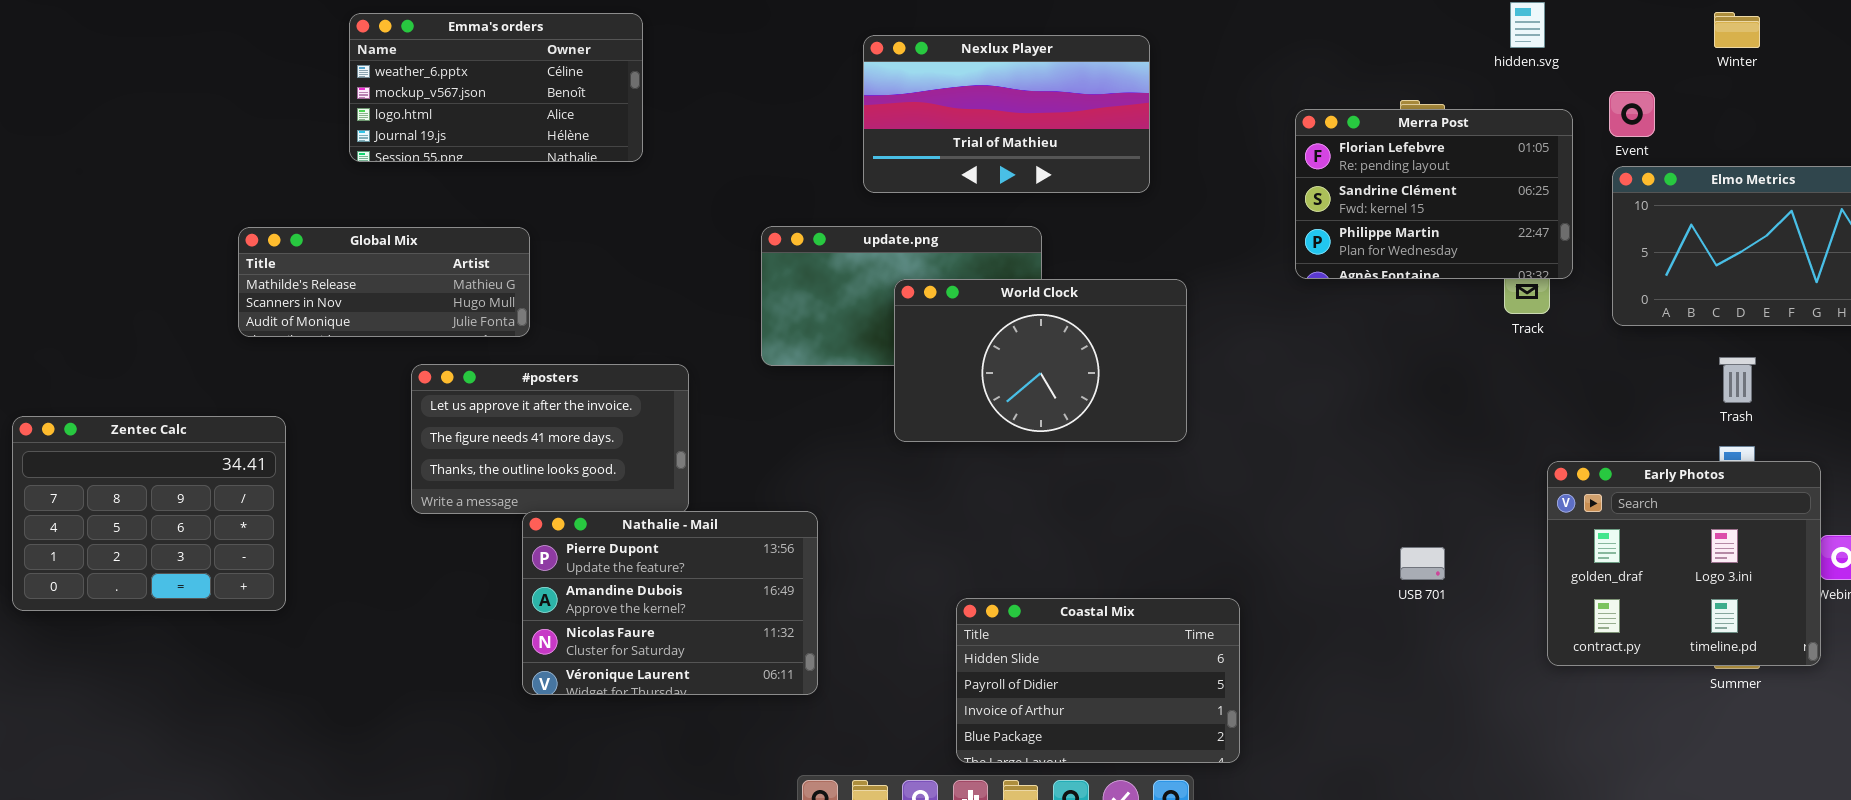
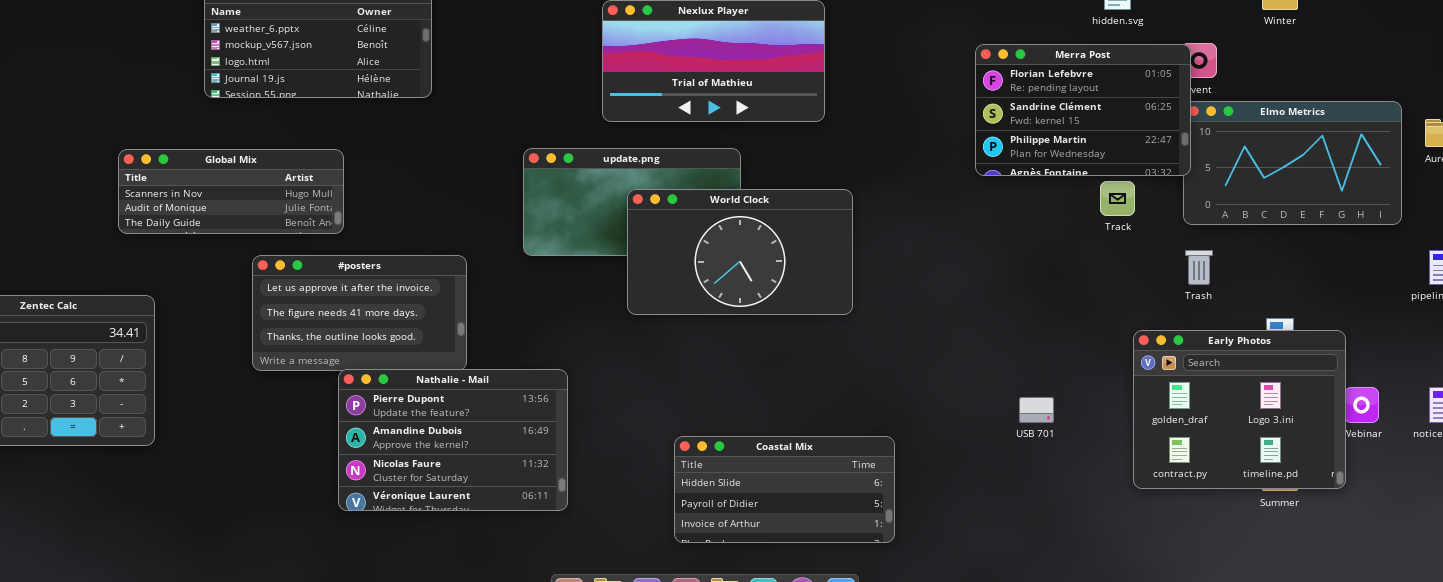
Merra Post: [1295,109,1573,279] -> [975,44,1191,176], moved
Global Mix: [238,227,530,337] -> [118,149,344,234], scrolled down 1 row
Trash: [1719,357,1756,403] -> [1185,250,1213,285], moved
Coastal Mix: [956,598,1240,763] -> [674,436,895,543], resized

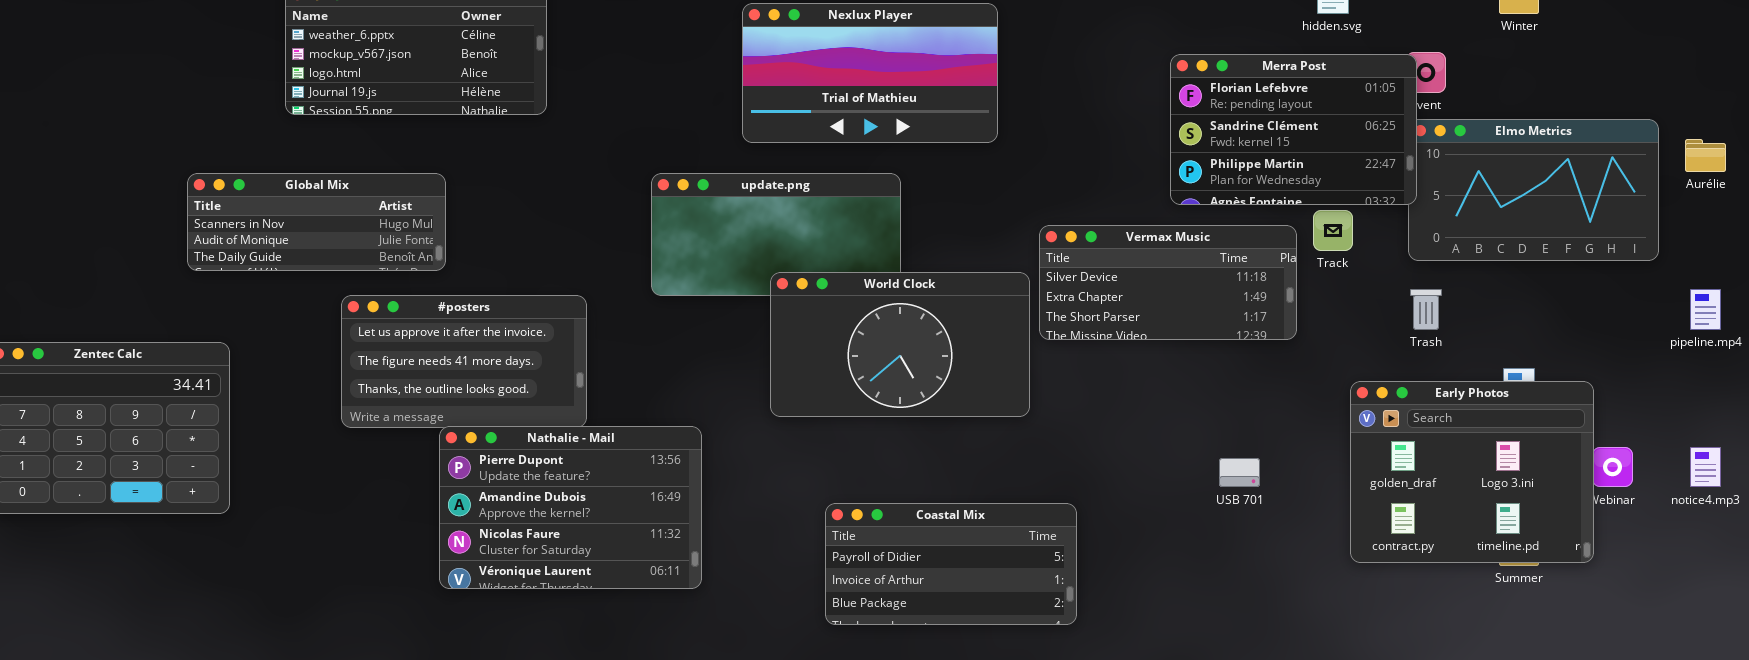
World Clock: [627,189,853,315] -> [770,272,1030,417], moved
Vermax Music: none -> [1039,225,1297,340], opened
Coastal Mix: [674,436,895,543] -> [825,503,1077,625], scrolled down 1 row

